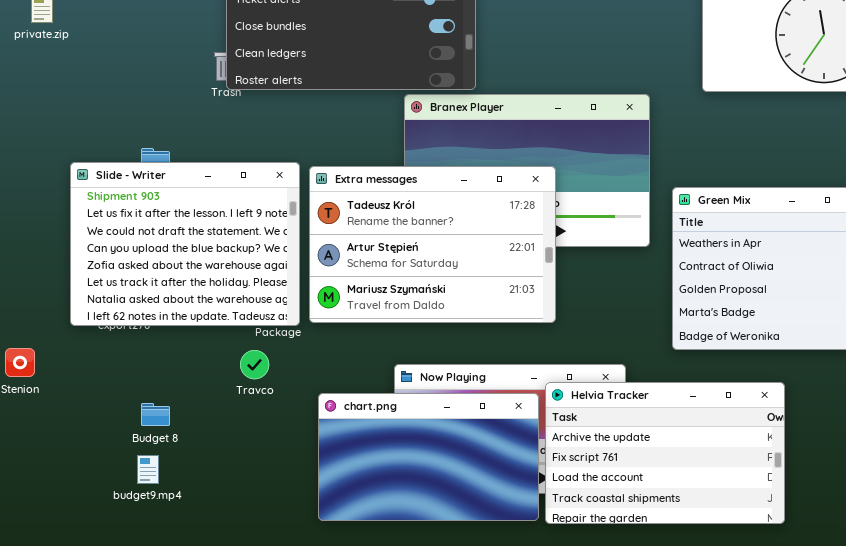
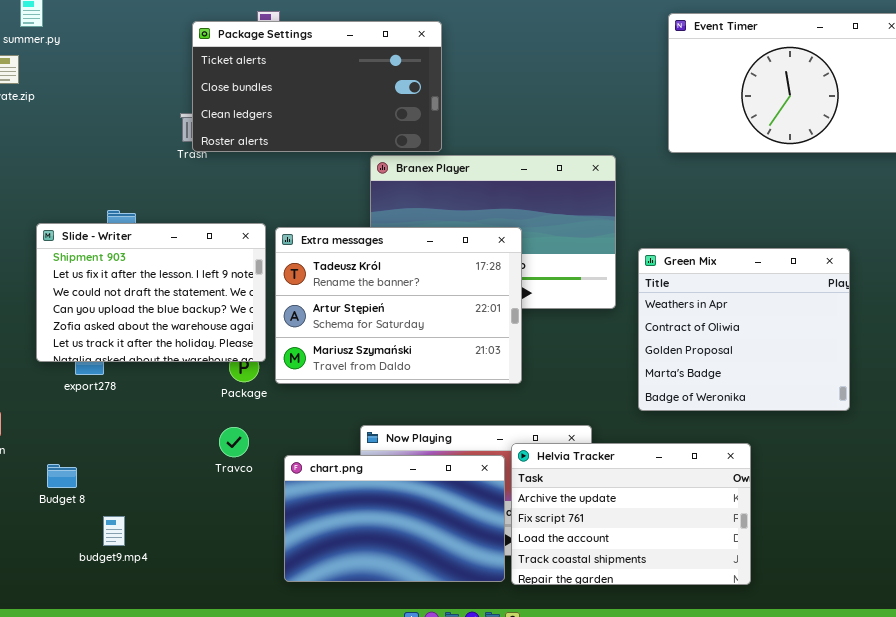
Slide - Writer: [70,162,300,326] -> [36,223,266,362], resized
Travco: [240,350,269,379] -> [219,427,249,457], moved
Budget 8: [141,403,170,426] -> [47,464,77,488], moved

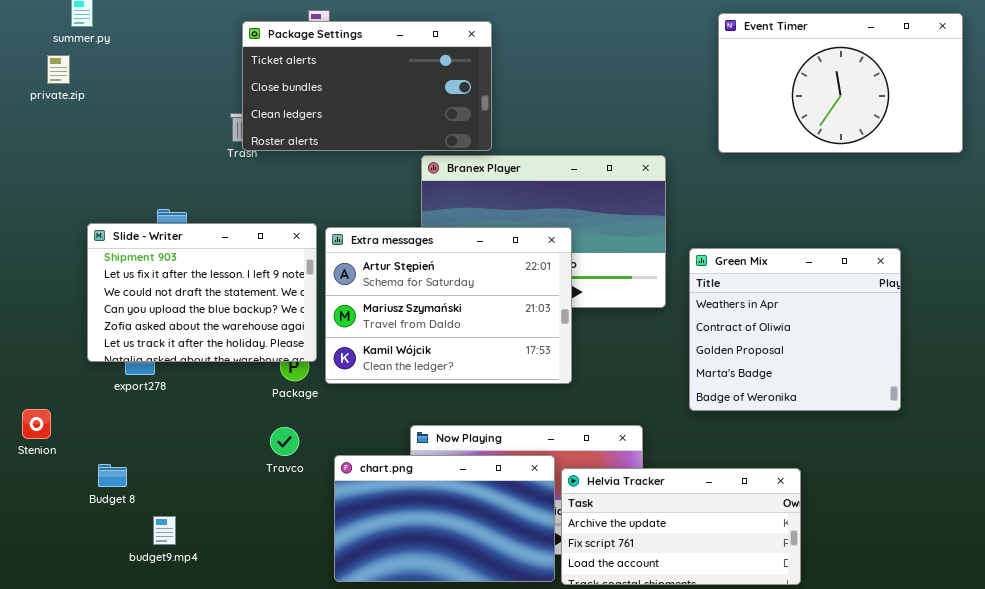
Extra messages: [275,227,522,384] -> [325,227,572,384], scrolled down 1 row
Helvia Tracker: [511,443,751,585] -> [561,468,801,585], resized

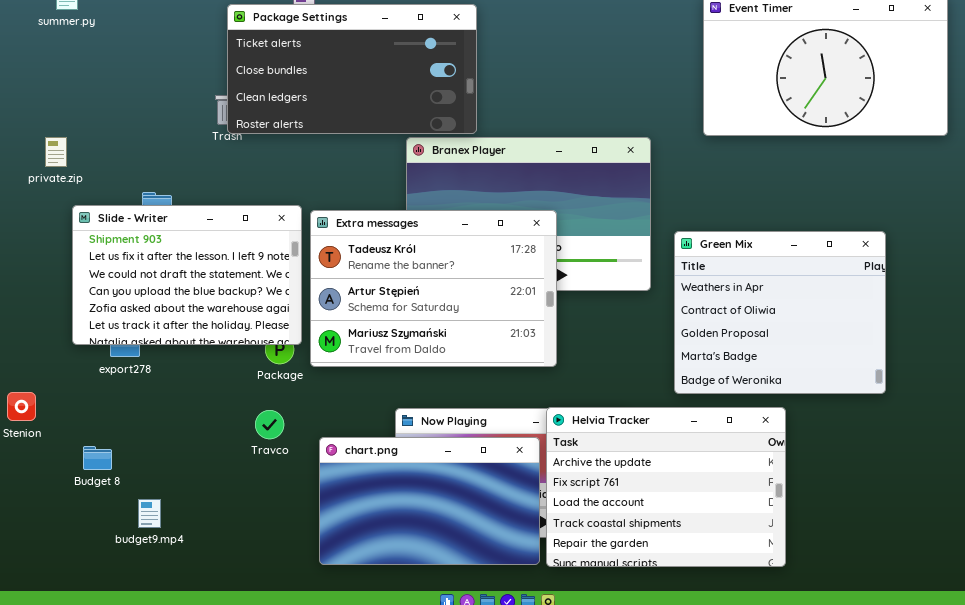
private.zip: [47,55,70,84] -> [45,137,67,167], moved
Extra messages: [325,227,572,384] -> [310,210,557,367], scrolled up 1 row
Helvia Tracker: [561,468,801,585] -> [546,407,786,567], resized

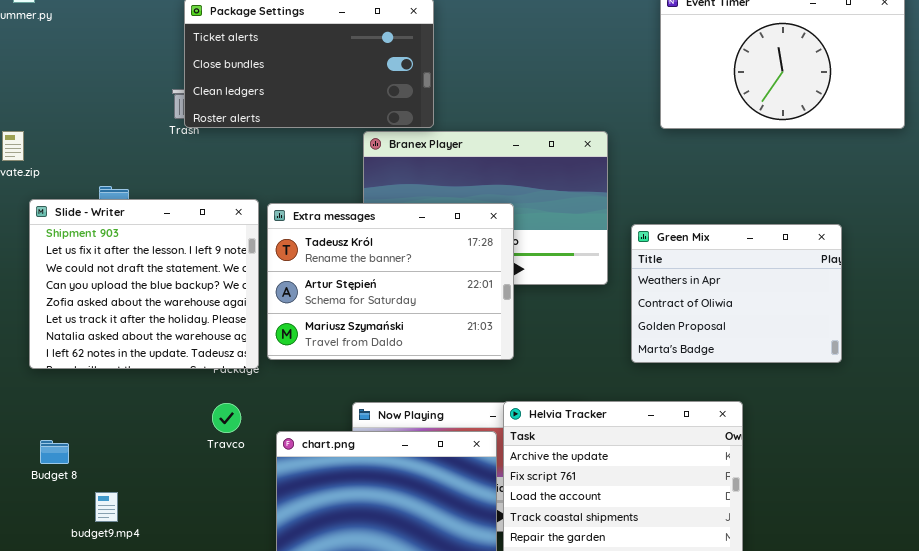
Slide - Writer: [72,205,302,345] -> [29,199,259,369], resized
Green Mix: [674,231,886,394] -> [631,224,842,363], resized

